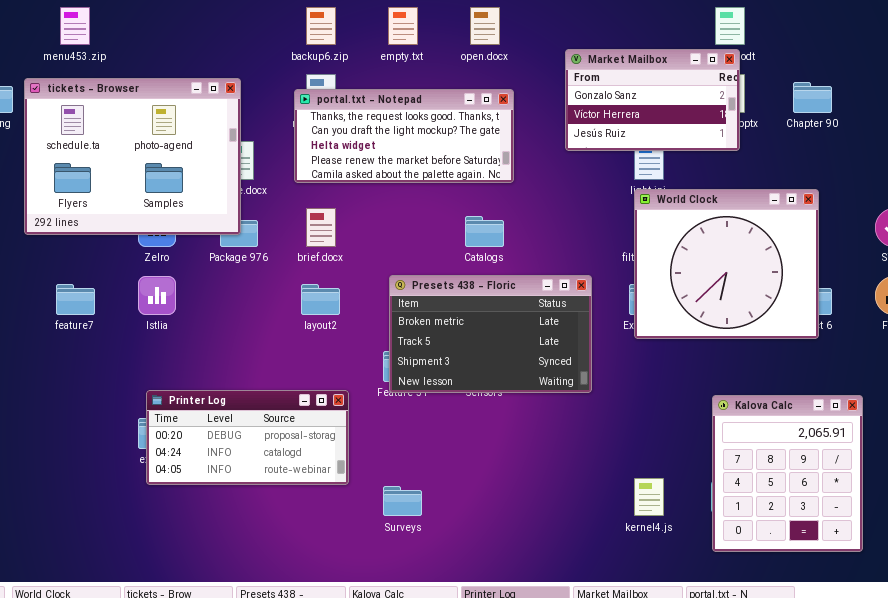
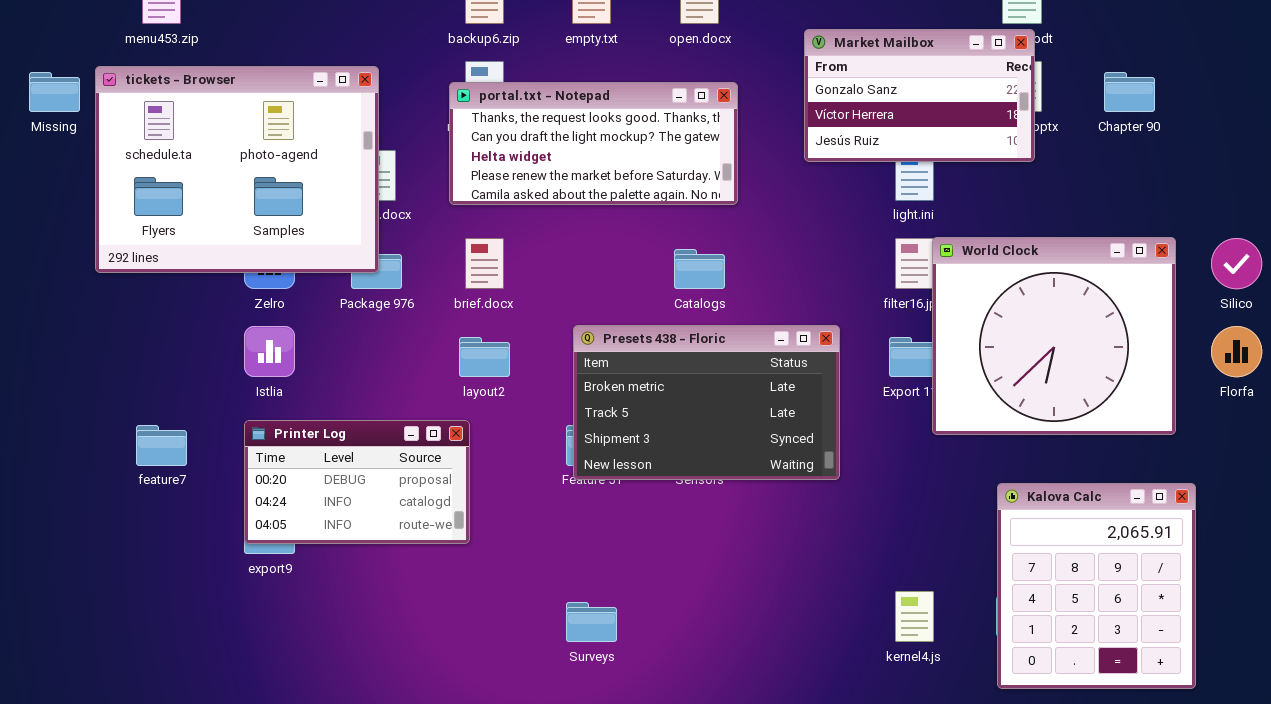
World Clock: [634,189,819,339] -> [932,237,1176,435], moved
feature7: [56,284,95,315] -> [136,425,187,466], moved
Printer Log: [146,390,349,485] -> [244,420,470,544], moved, resized

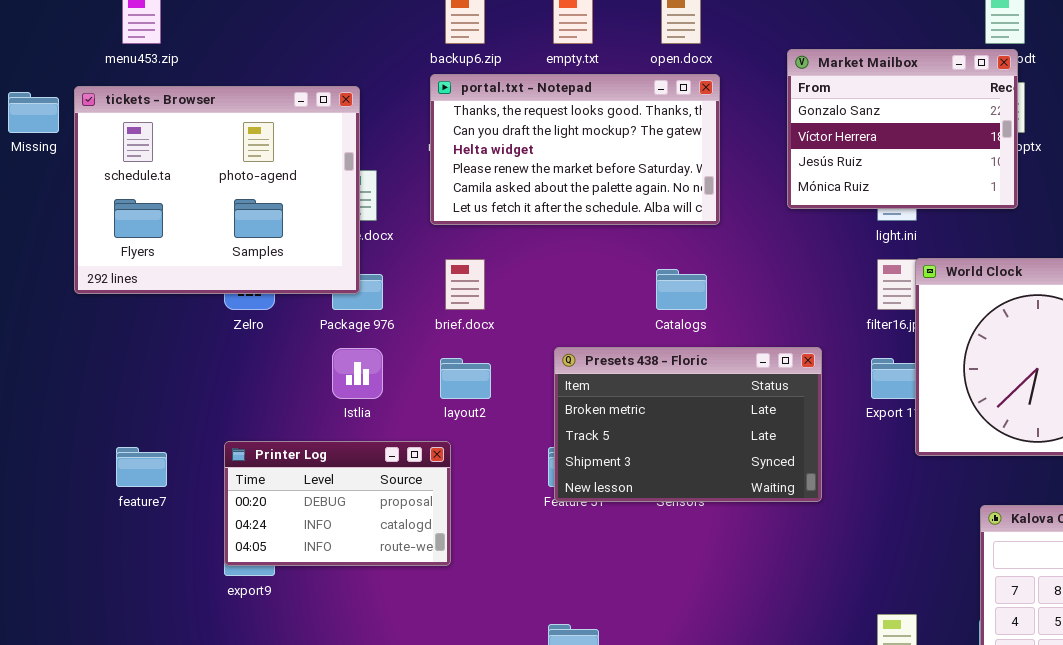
Market Mailbox: [804,29,1035,162] -> [787,49,1018,209], resized
portal.txt - Notepad: [449,82,738,205] -> [430,74,720,225], resized
Istlia: [244,326,295,377] -> [332,348,383,399], moved

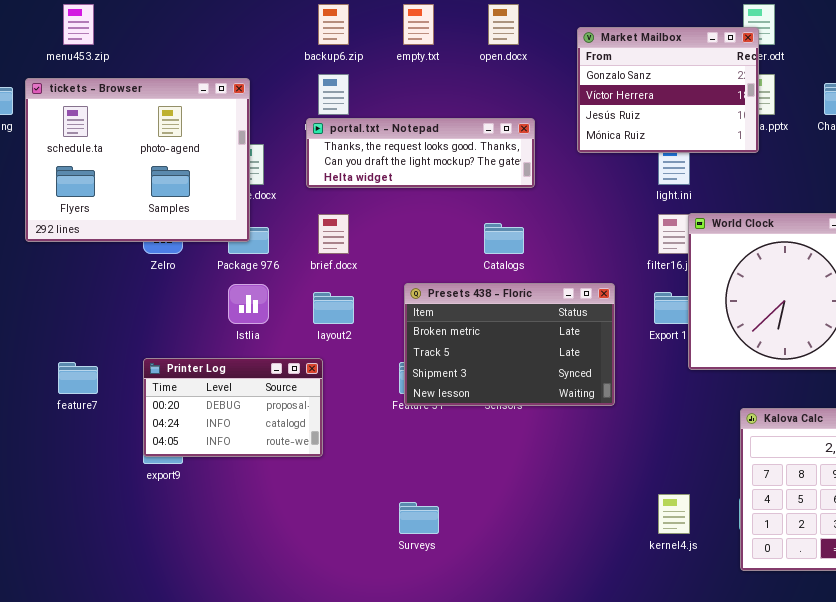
Market Mailbox: [787,49,1018,209] -> [577,27,759,153], moved
portal.txt - Notepad: [430,74,720,225] -> [306,118,535,188], resized

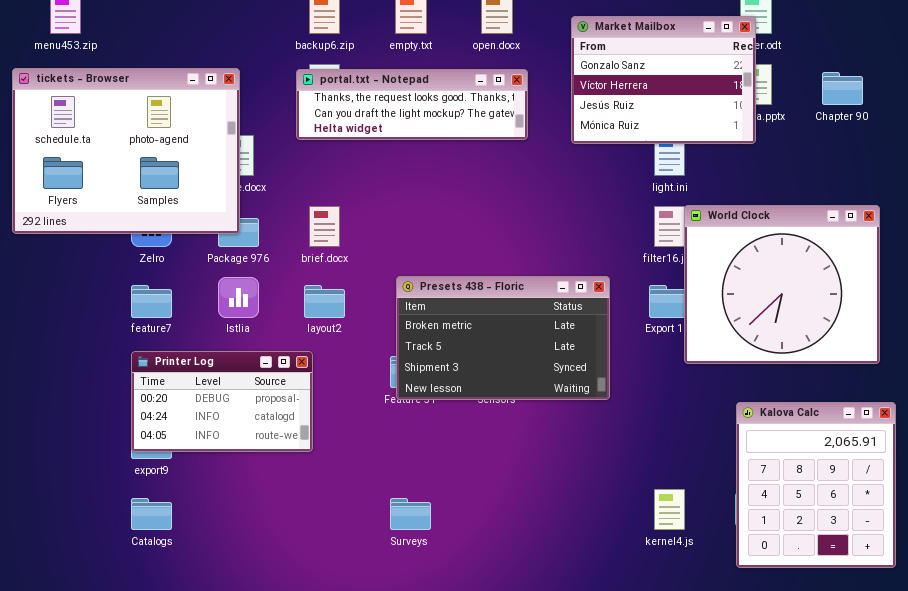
portal.txt - Notepad: [306,118,535,188] -> [296,69,528,140], moved
Catalogs: [484,223,524,254] -> [131,498,172,530], moved
feature7: [58,362,98,394] -> [131,285,172,318], moved

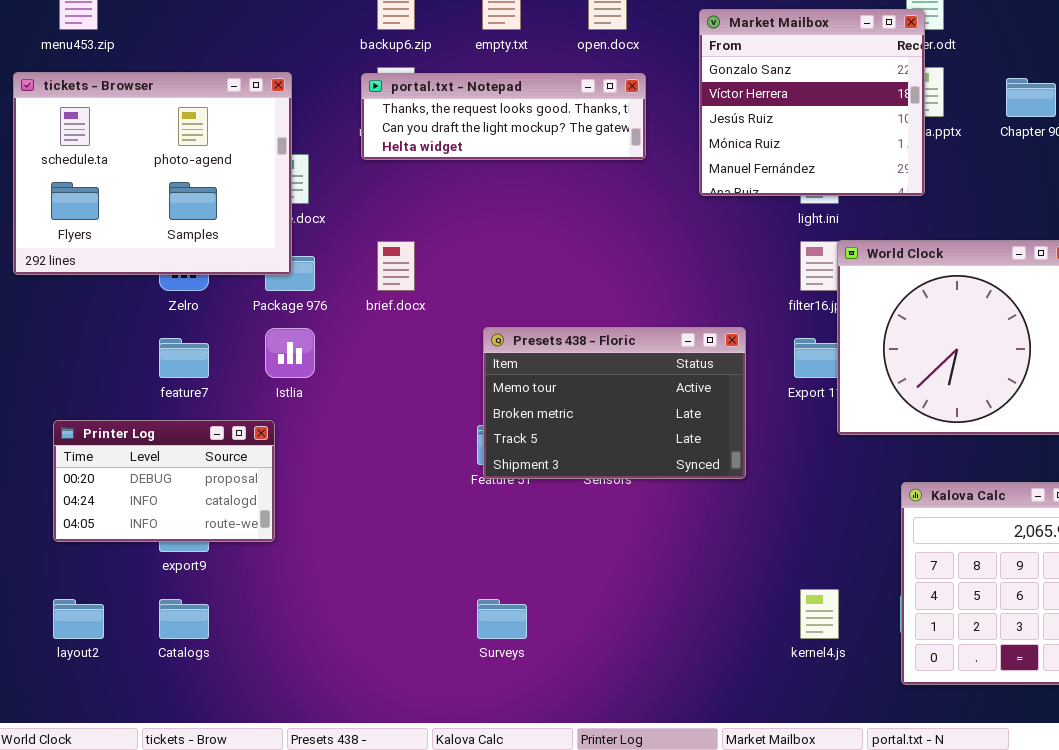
Market Mailbox: [571,16,756,144] -> [699,9,925,196], resized
Presets 438 - Floric: [396,276,610,400] -> [483,327,746,479], scrolled up 1 row
layout2: [304,285,345,318] -> [53,599,104,639], moved
Printer Log: [131,351,313,452] -> [53,420,275,542], moved

